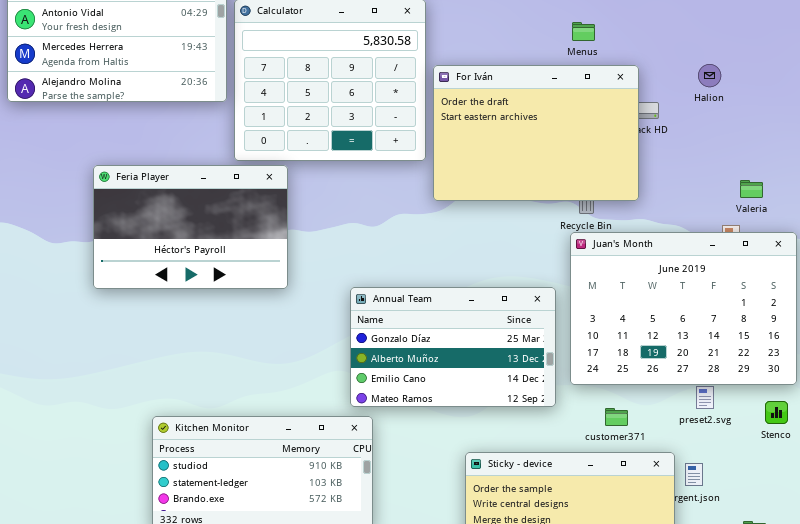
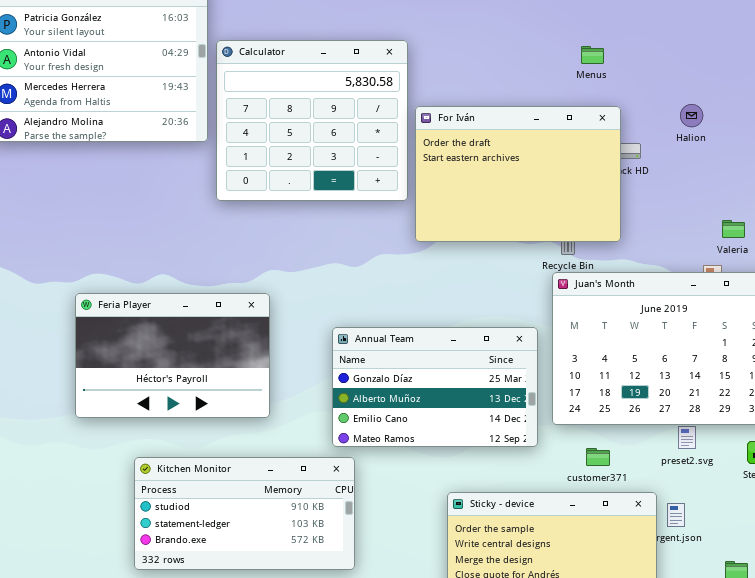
Menus: [572,22,595,41] -> [581,46,604,64], moved
Feria Player: [93,165,288,289] -> [75,293,270,418], moved

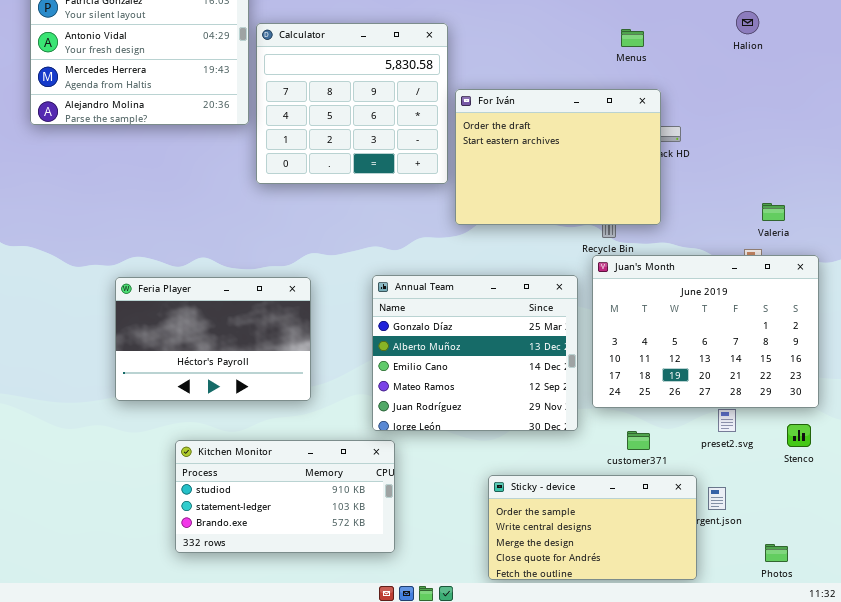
Halion: [680,104,703,127] -> [736,11,759,34], moved
Annual Team: [332,327,538,447] -> [372,275,578,431], resized

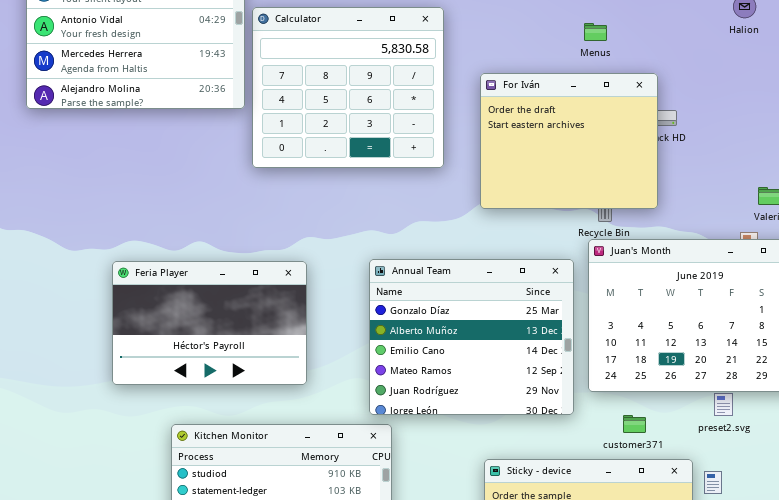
Menus: [621,29,644,47] -> [584,23,607,41], moved
For Iván: [455,89,661,225] -> [480,73,658,209], resized

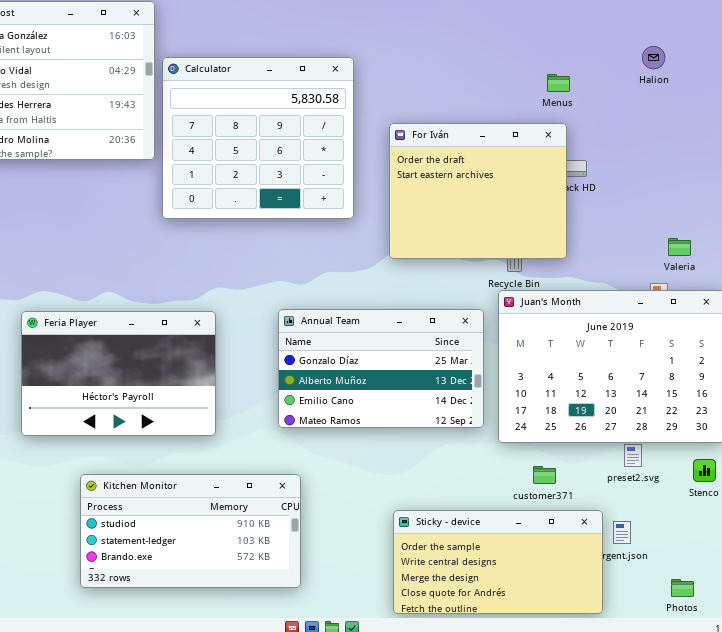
Menus: [584,23,607,41] -> [547,74,570,92], moved
Annual Team: [369,259,574,415] -> [278,309,484,428], resized

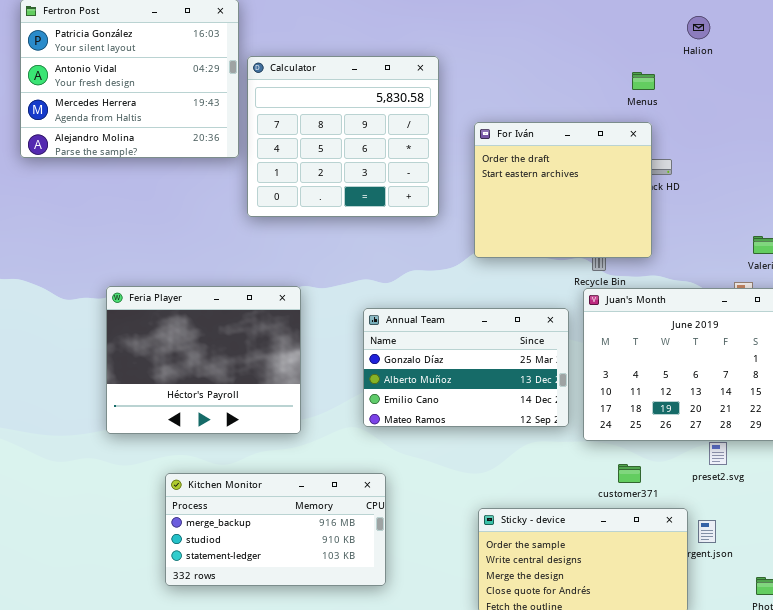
Halion: [642,46,665,69] -> [687,16,710,39], moved
Feria Player: [21,311,216,436] -> [106,286,301,434], resized
Kitchen Monitor: [80,474,301,588] -> [165,473,386,586], scrolled up 1 row

